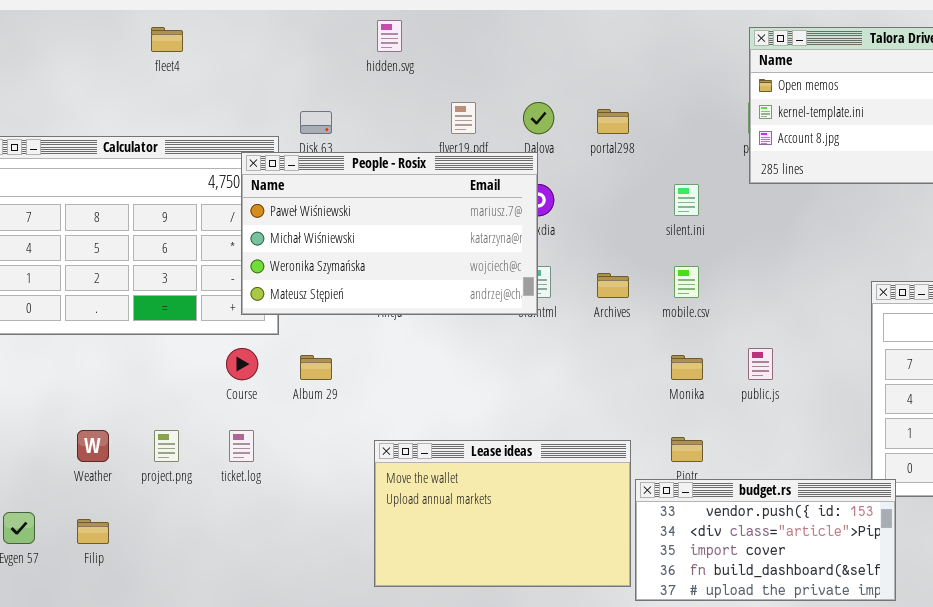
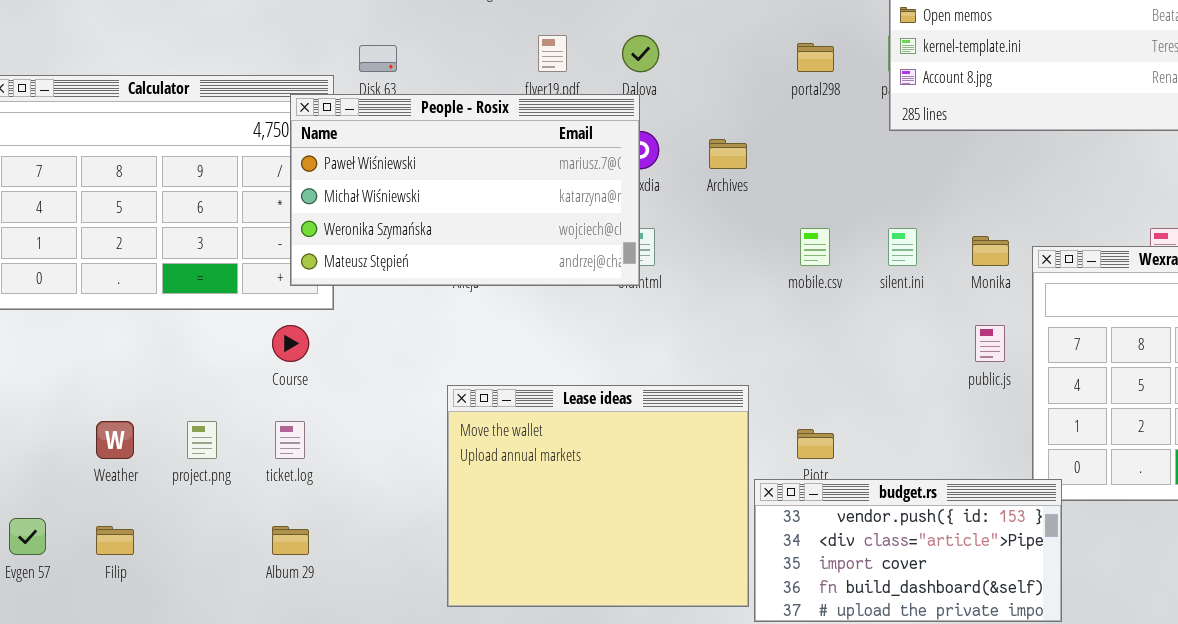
portal298: [597,109,629,134] -> [797,43,834,72], moved
silent.ini: [674,184,699,216] -> [888,228,917,266], moved
Archives: [597,273,629,298] -> [709,139,747,169], moved
public.js: [748,348,773,380] -> [975,325,1005,362], moved
Album 29: [300,355,332,380] -> [272,526,309,555], moved
Monika: [671,355,703,380] -> [972,236,1009,266], moved
Lease ideas: [374,440,631,587] -> [447,385,749,607], resized

